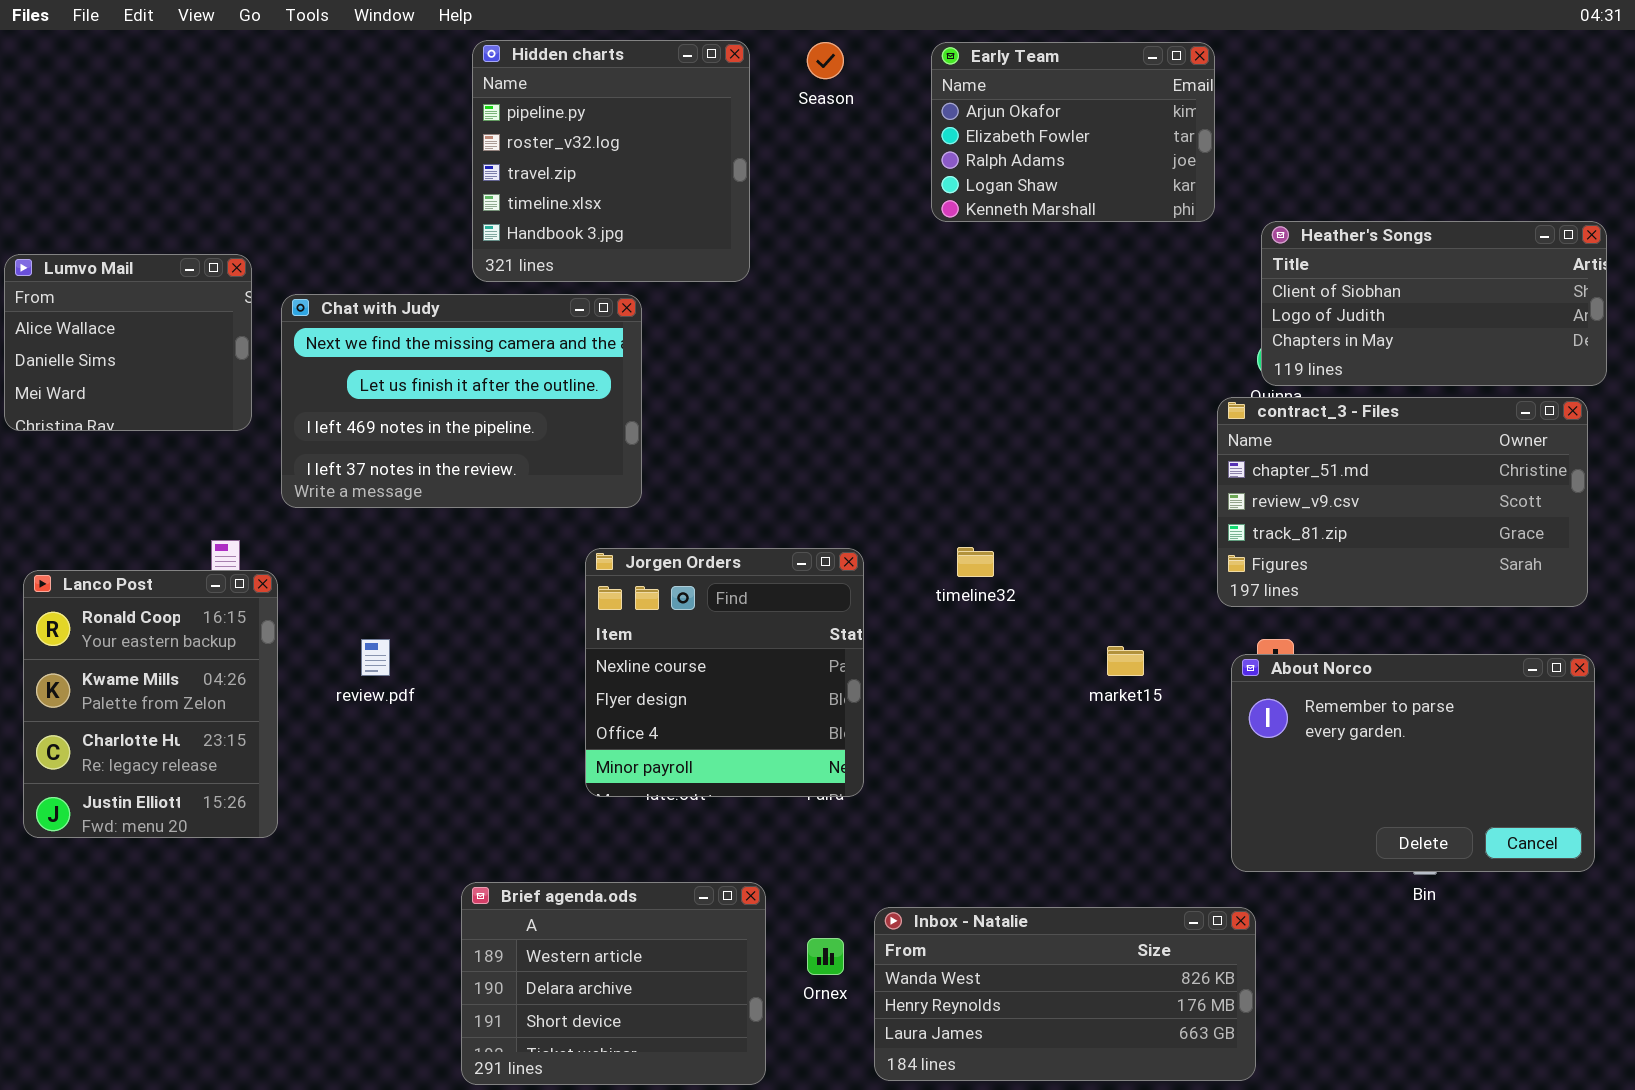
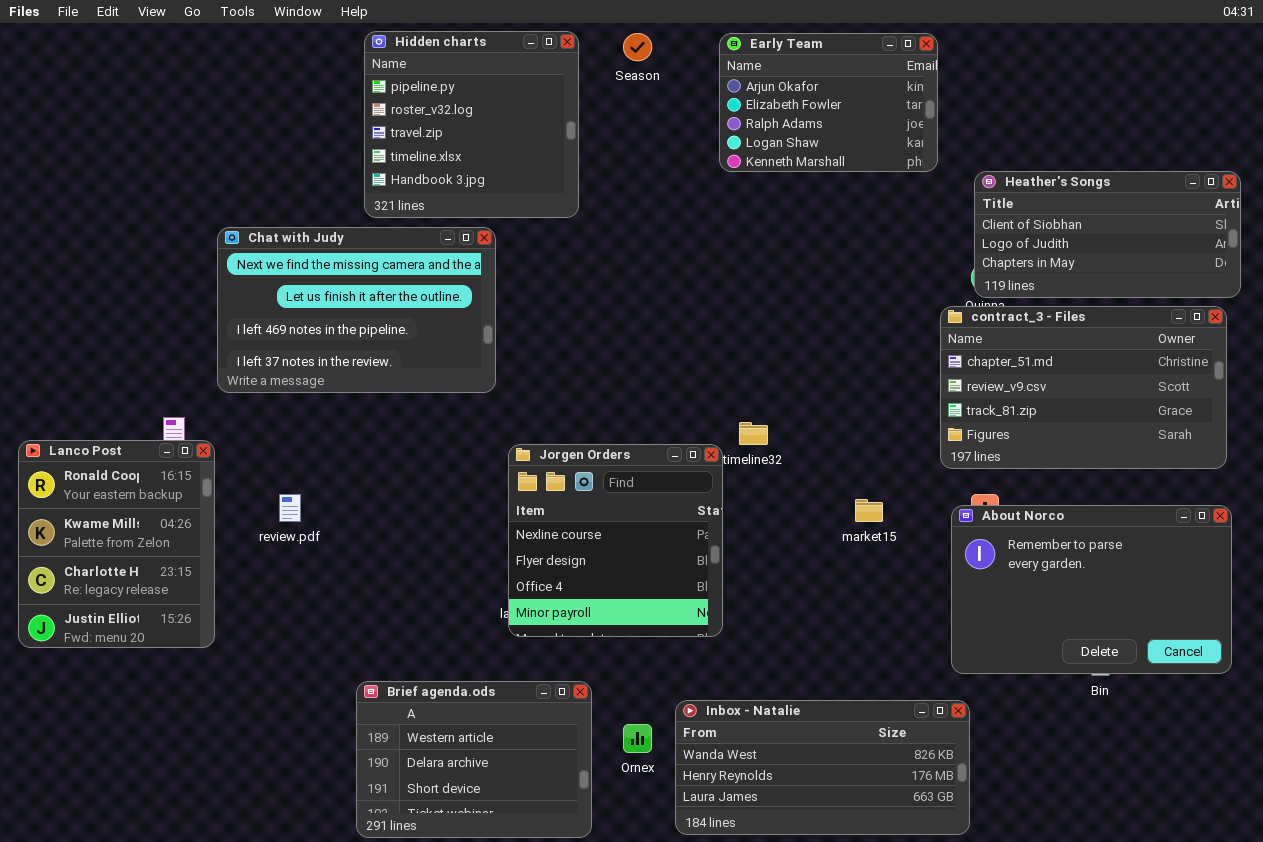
Lumvo Mail: [4,254,252,431] -> none, closed
Jorgen Orders: [585,548,864,797] -> [508,444,723,637], moved

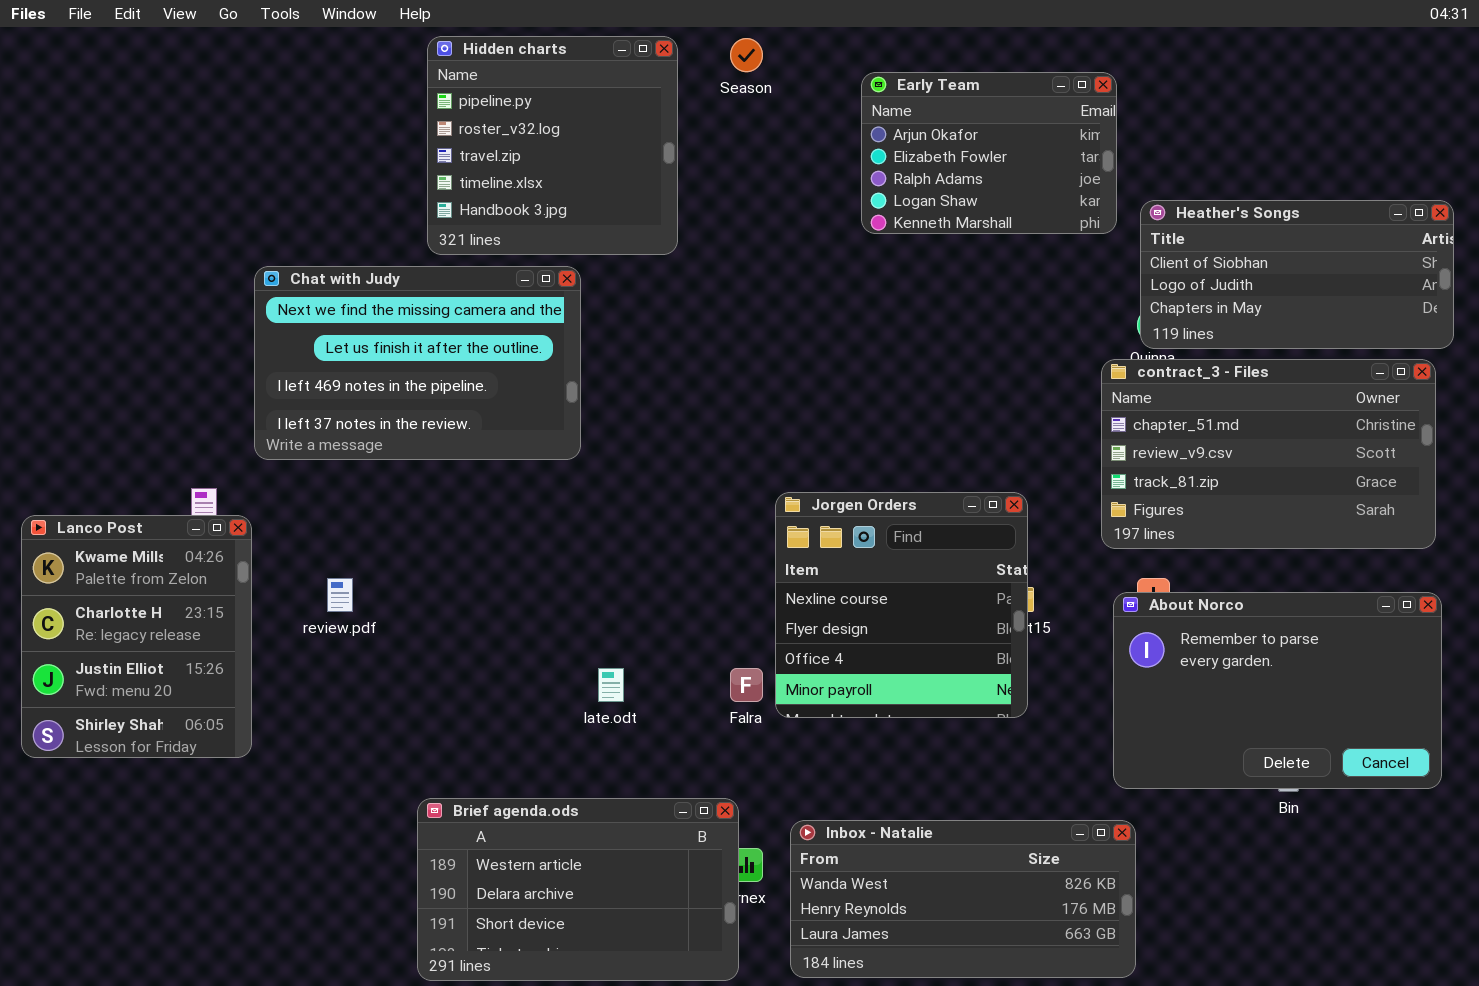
Early Team: [719,33,938,172] -> [861,72,1117,234], moved
Lanco Post: [18,440,215,648] -> [21,515,252,758], scrolled down 1 row
Jorgen Orders: [508,444,723,637] -> [775,492,1028,718], moved
Brief agenda.ods: [356,681,592,838] -> [417,798,739,981], resized

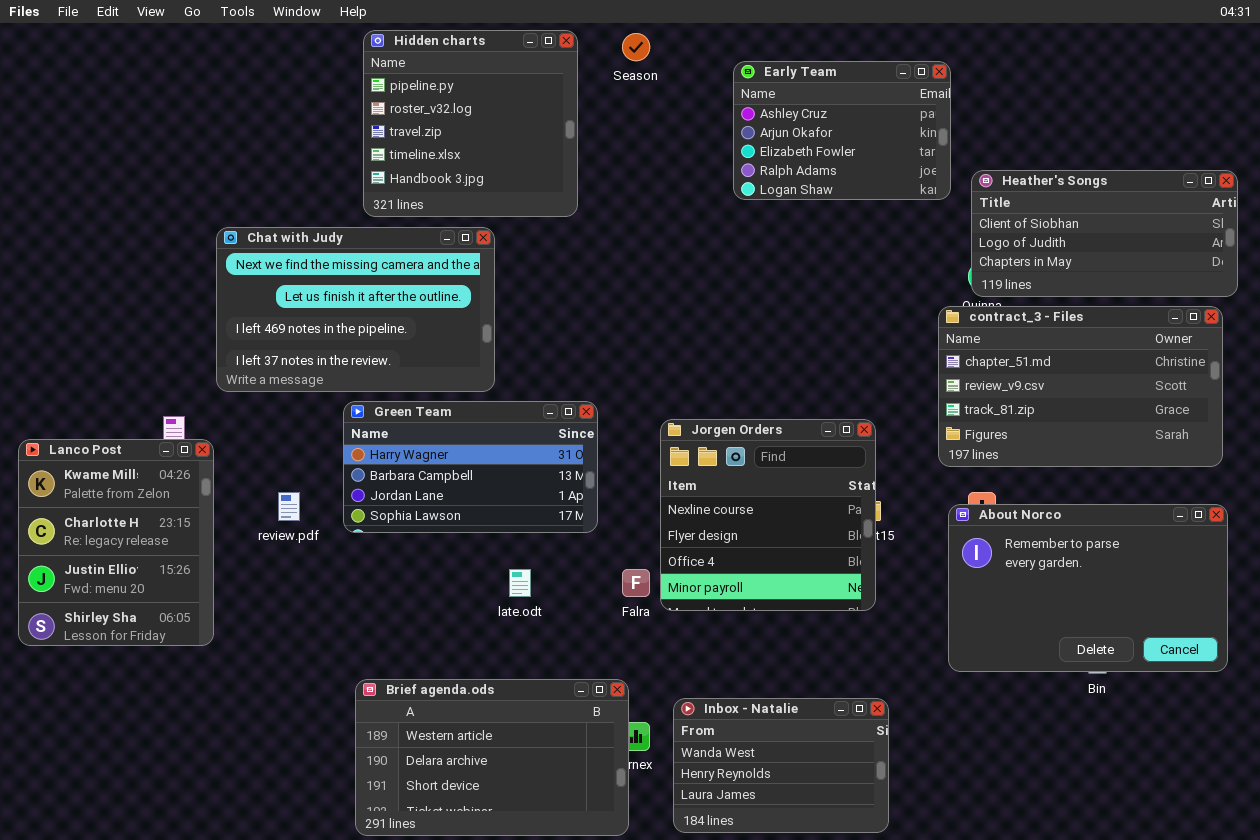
Early Team: [861,72,1117,234] -> [733,61,951,200], scrolled up 1 row
Green Team: none -> [343,401,598,533], opened
Inbox - Natalie: [790,820,1136,978] -> [673,698,889,833], resized

